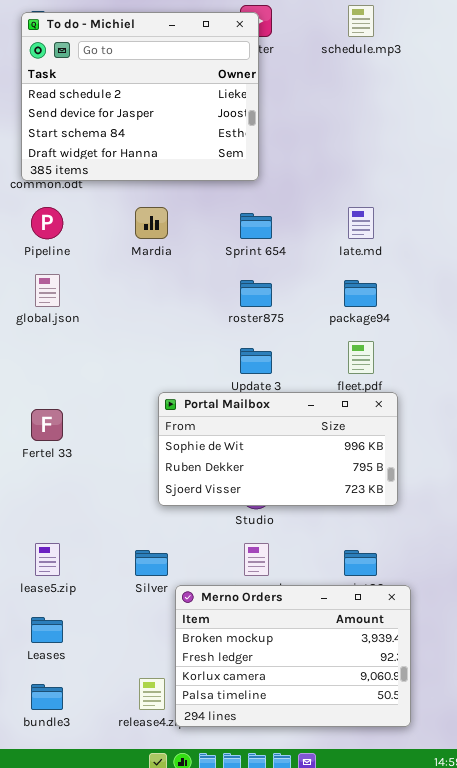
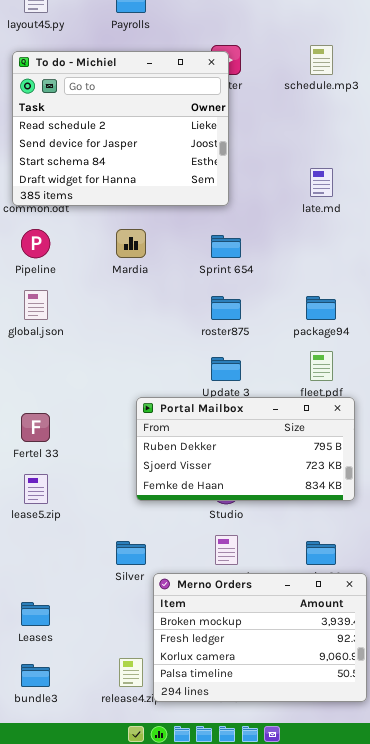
late.md: [348,207,374,239] -> [310,168,333,197], moved
Portal Mailbox: [158,392,398,506] -> [136,397,355,501], scrolled down 1 row
lease5.zip: [35,543,60,576] -> [24,474,48,504], moved

